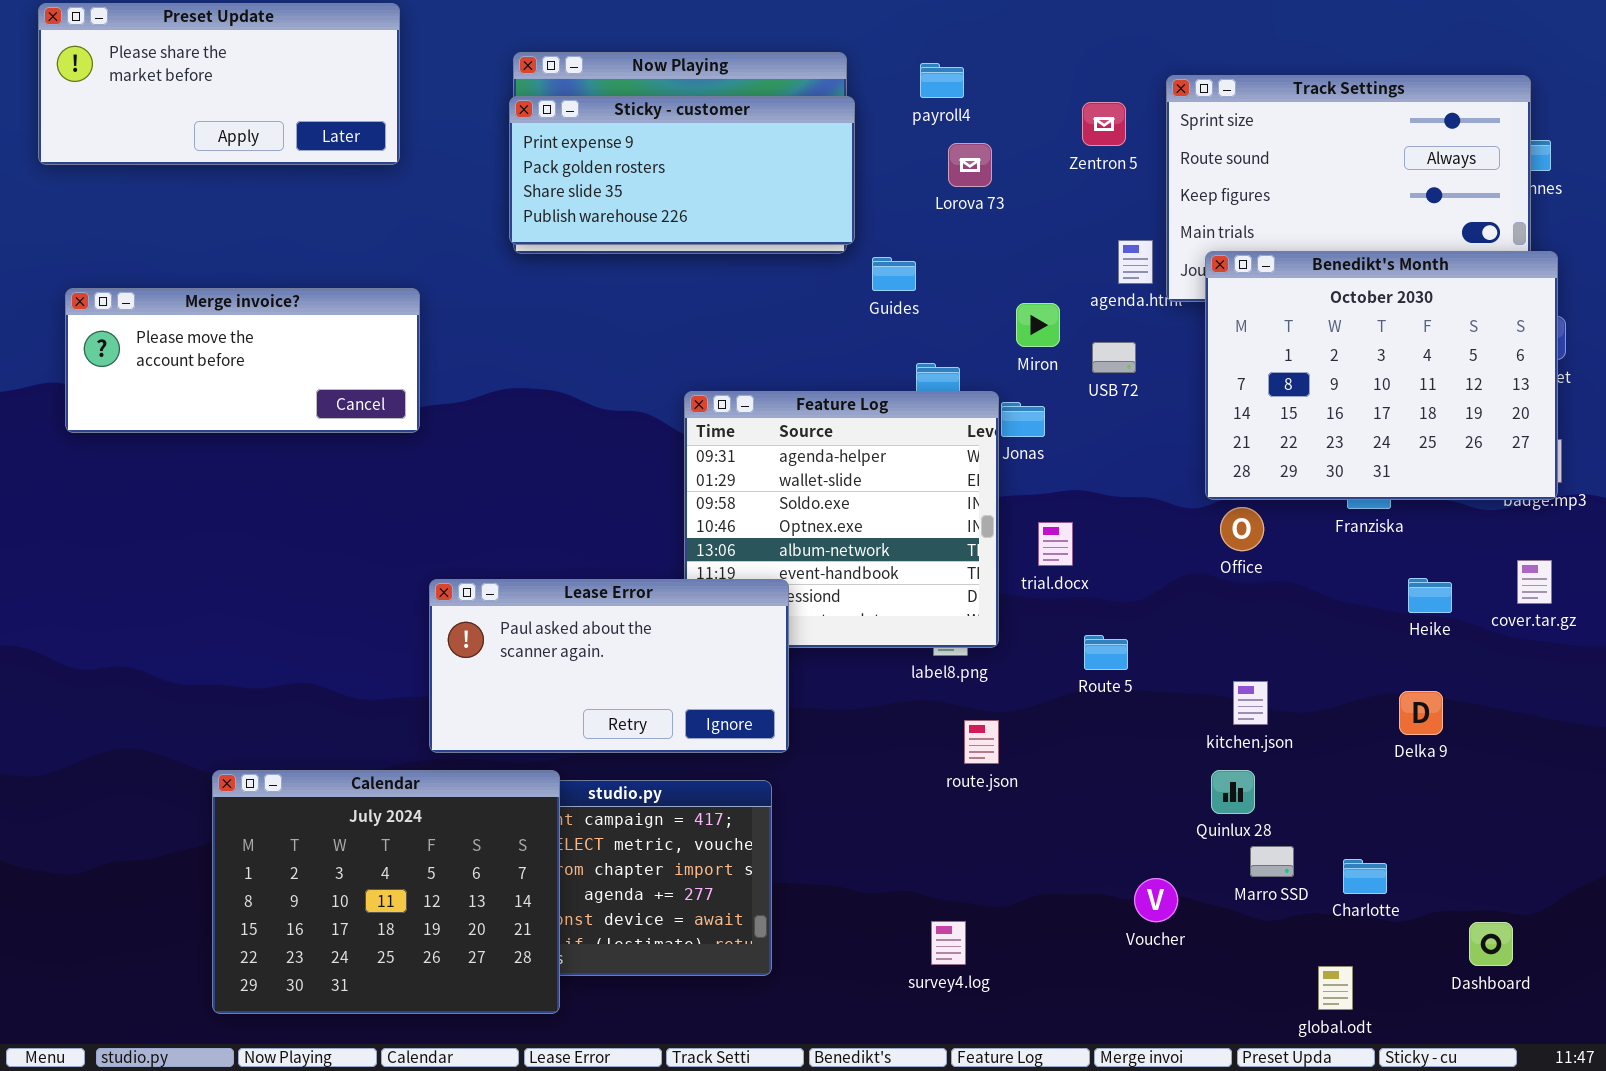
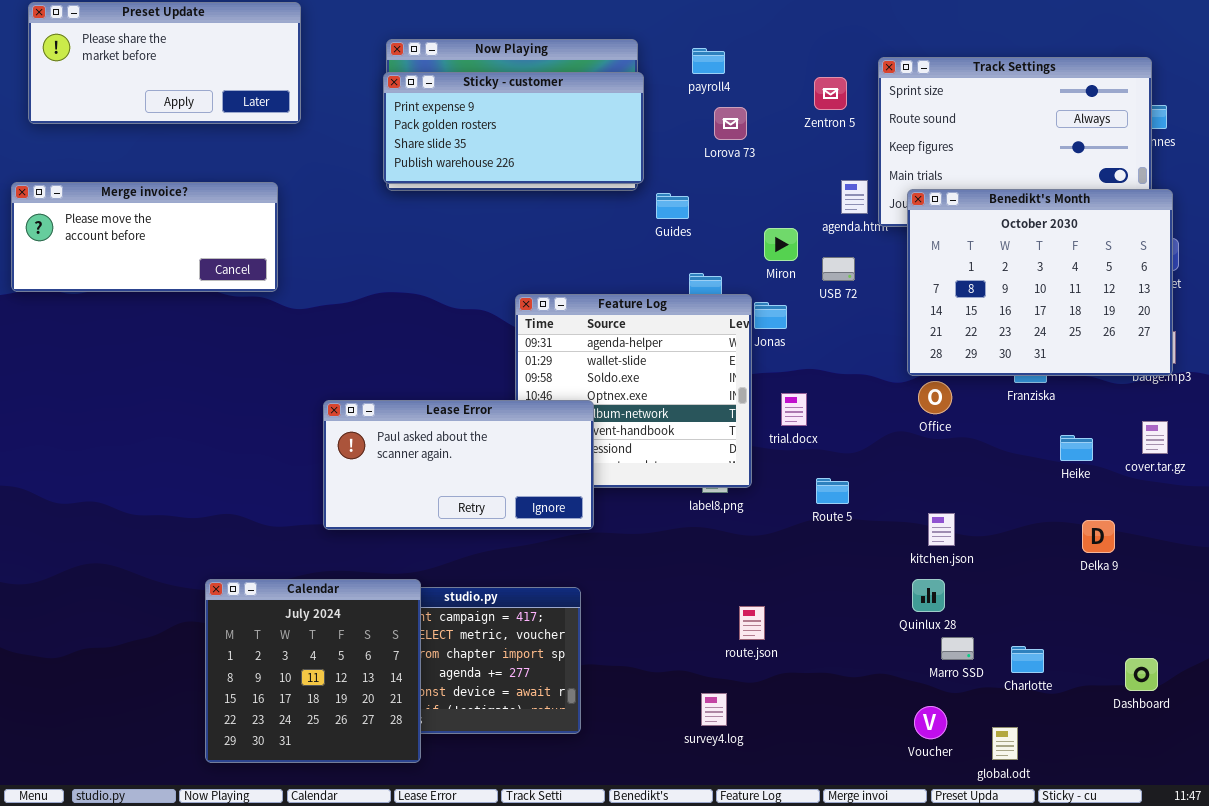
Merge invoice?: [65,288,420,433] -> [11,182,278,292], moved
Lease Error: [429,579,789,753] -> [323,400,594,530], moved
Delka 9: [1399,691,1443,735] -> [1082,520,1115,553], moved
route.json: [964,720,999,764] -> [739,606,765,640], moved
Calendar: [212,770,560,1014] -> [205,579,421,763], resized
Voucher: [1134,878,1178,922] -> [914,706,947,739], moved
Dashboard: [1469,922,1513,966] -> [1125,658,1158,691], moved

